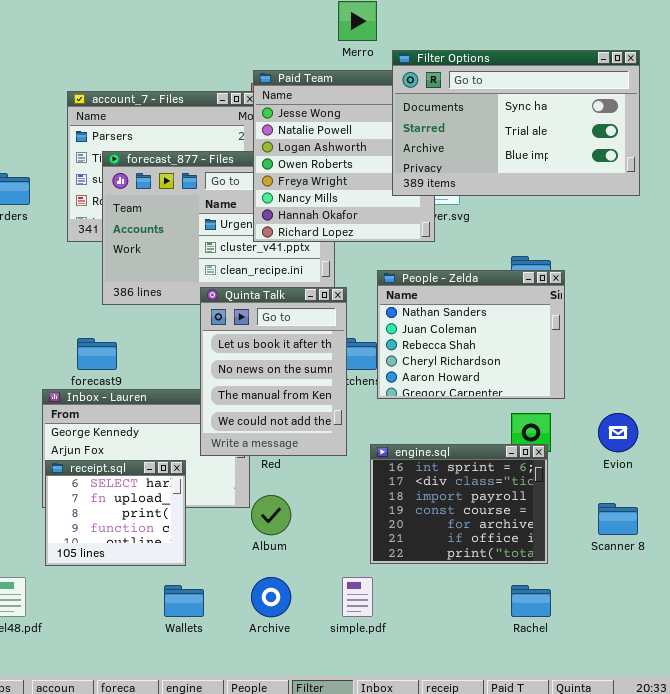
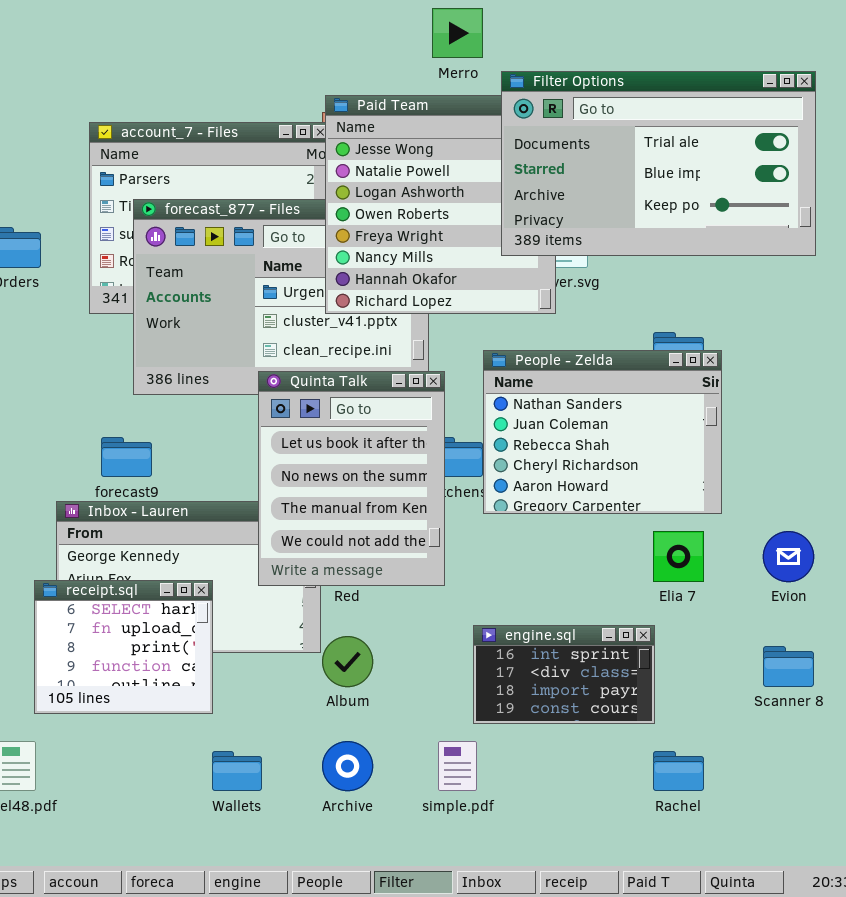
Filter Options: [392,50,640,196] -> [501,71,816,256], scrolled down 1 row
engine.sql: [370,444,548,564] -> [473,625,655,724], resized
receipt.sql: [45,460,186,566] -> [34,580,213,714], moved

